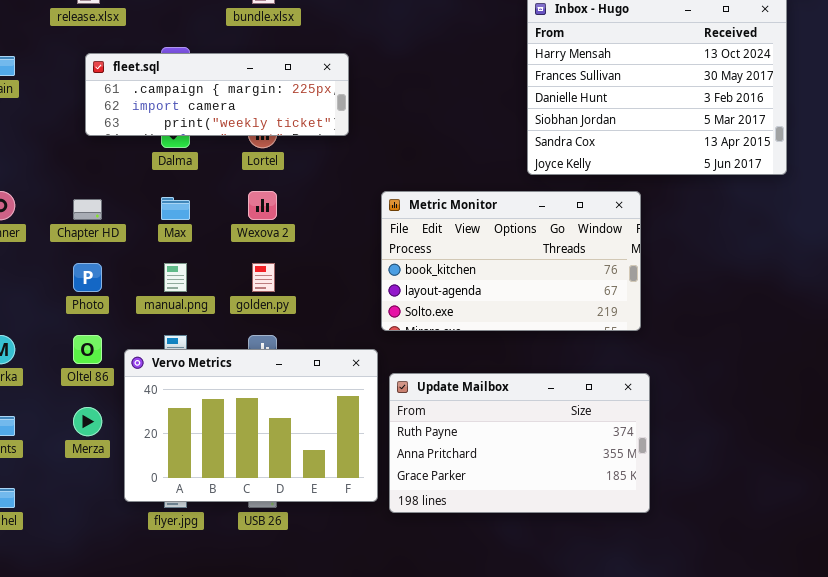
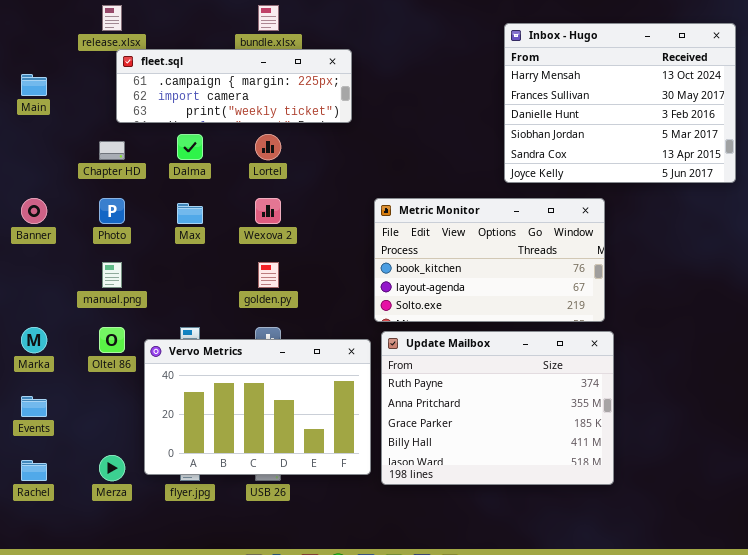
fleet.sql: [85,53,349,136] -> [116,49,352,123], moved
Chapter HD: [73,199,102,220] -> [99,141,125,160], moved
Photo: [73,263,102,292] -> [99,198,125,224], moved
manual.png: [164,263,187,292] -> [102,262,122,288], moved
Update Mailbox: [389,373,650,513] -> [381,331,614,485], resized
Merza: [73,407,102,436] -> [99,455,125,481], moved

